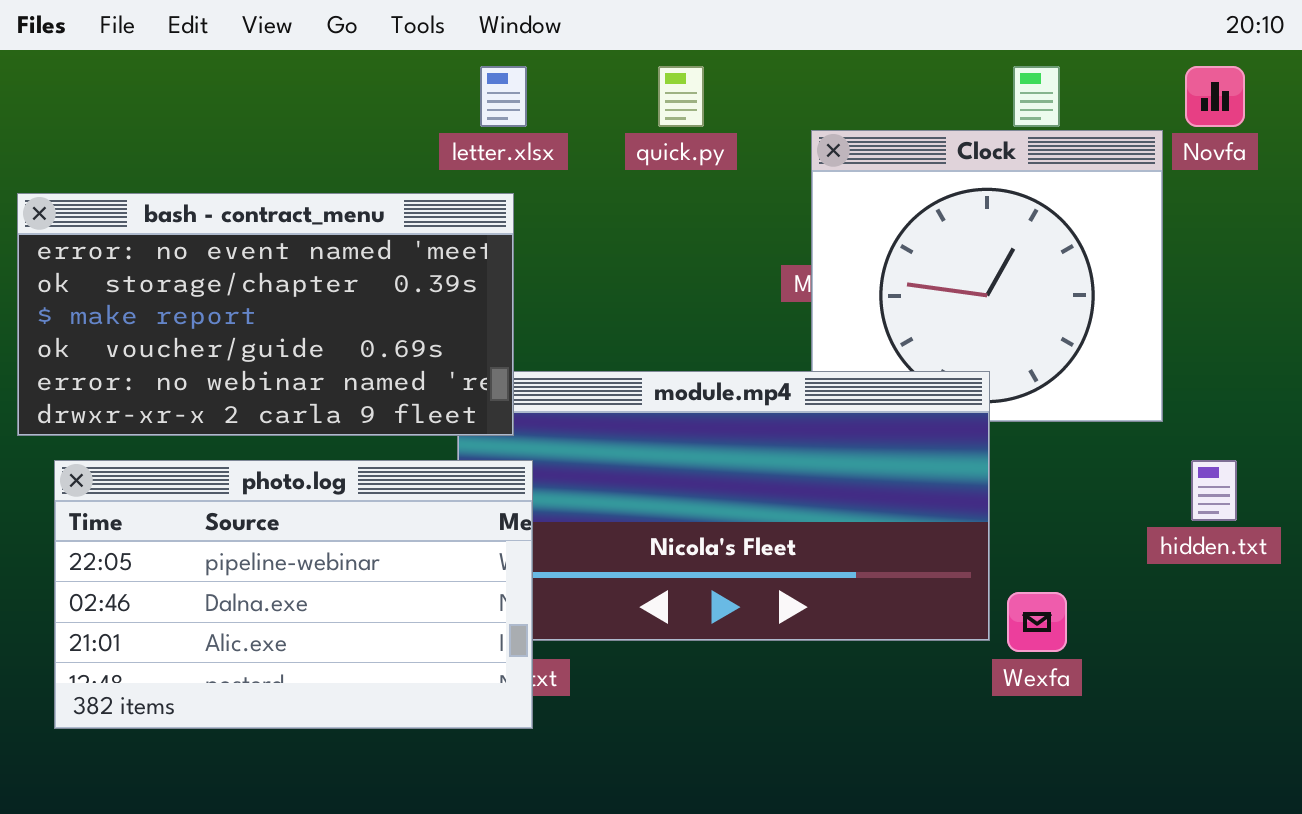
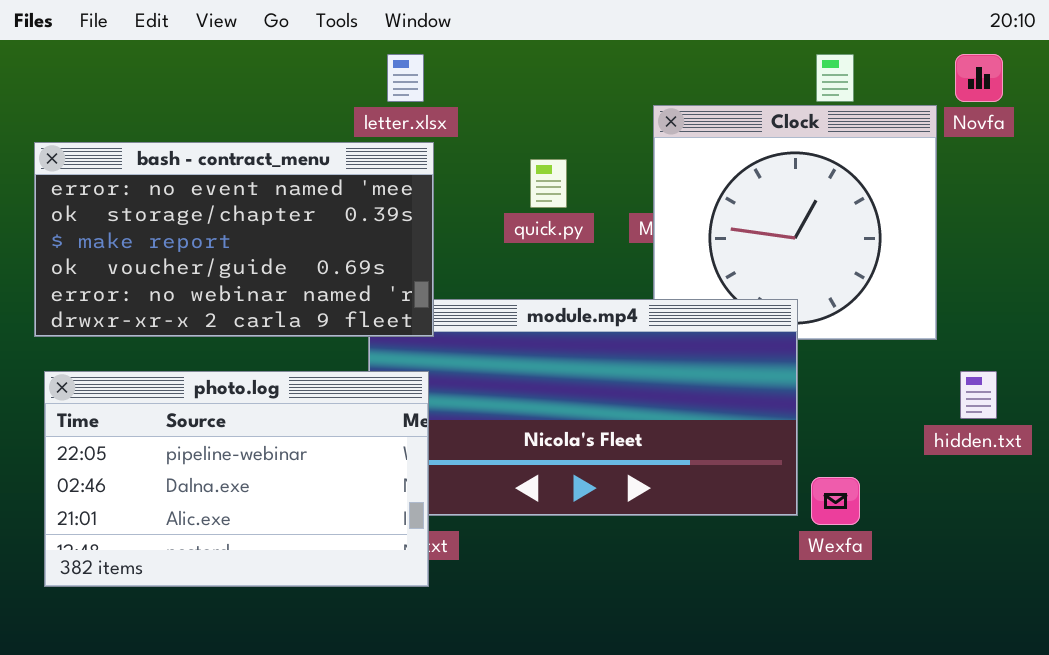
quick.py: [658,66,704,127] -> [530,159,567,208], moved
bash - contract_menu: [17,193,514,436] -> [34,142,434,337], moved

